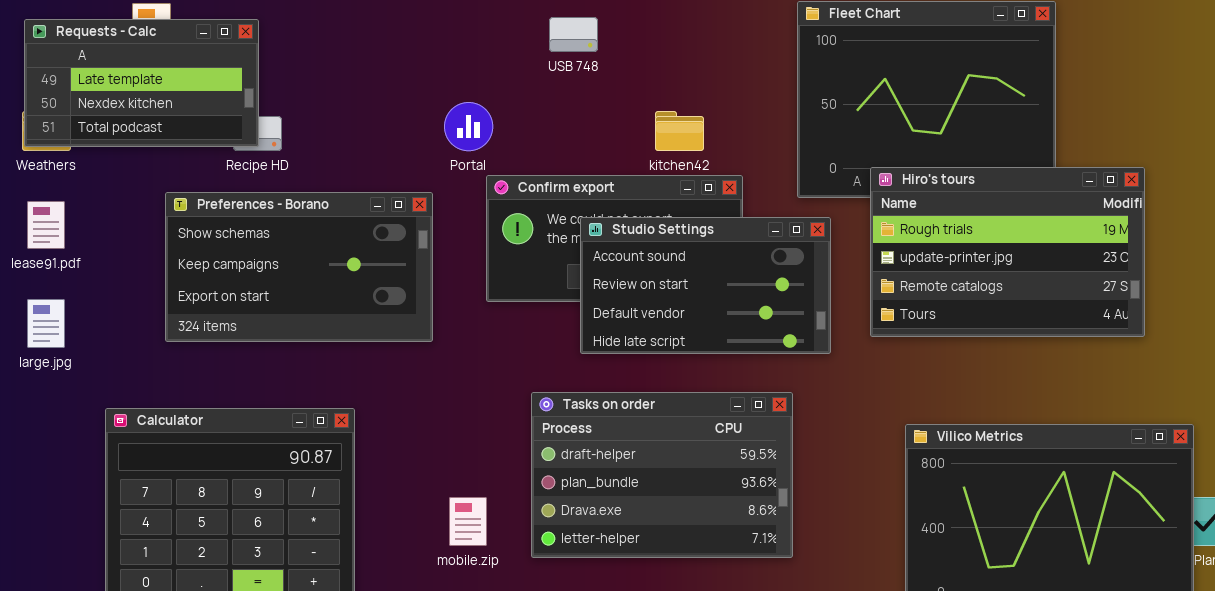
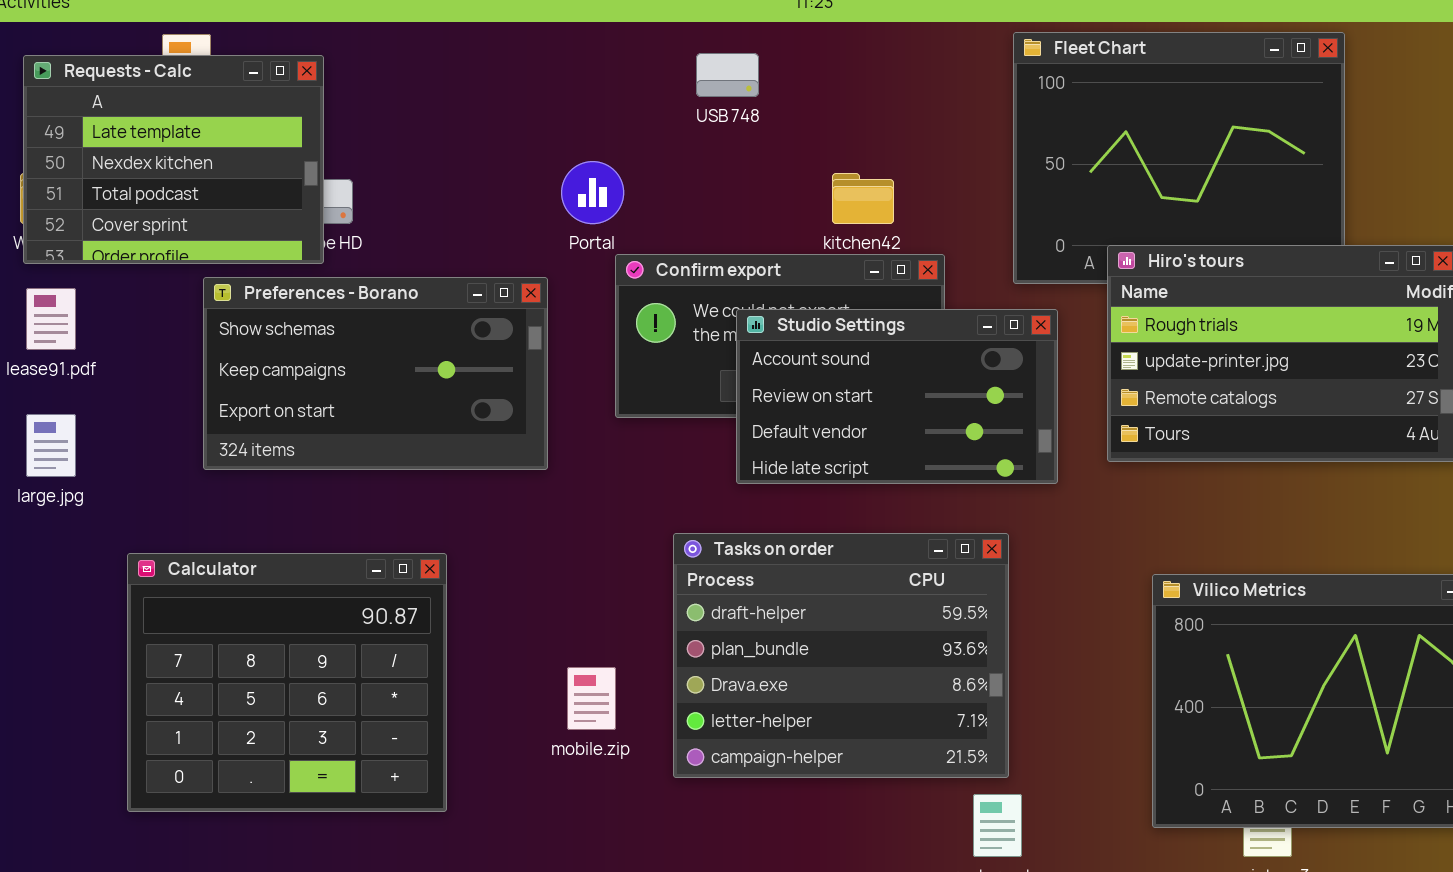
Requests - Calc: [24,19,259,147] -> [23,55,324,264], resized
Tasks on order: [531,392,793,558] -> [673,533,1009,778], resized

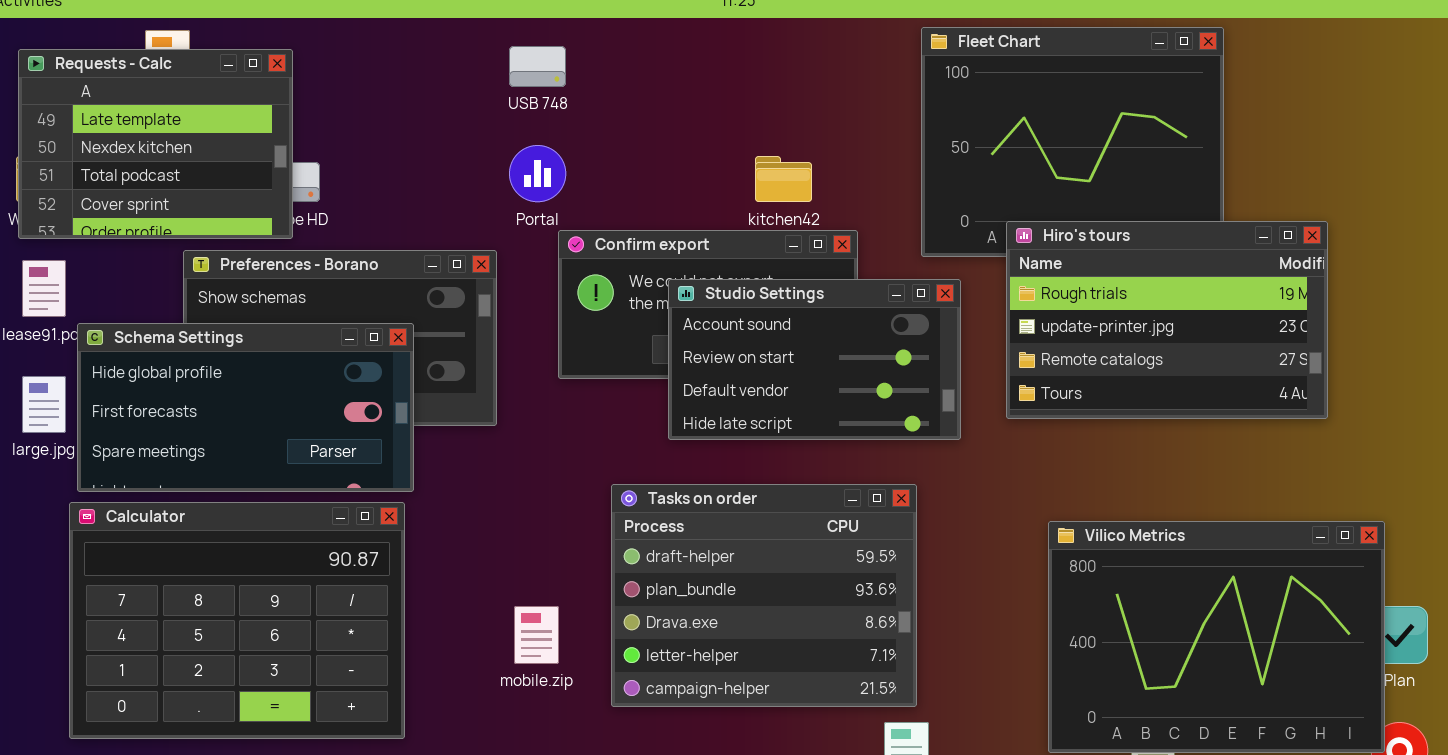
USB 748: [696,53,759,97] -> [509,46,566,87], moved
Schema Settings: none -> [77,323,414,492], opened
Calculator: [127,553,447,812] -> [69,502,405,739], resized

